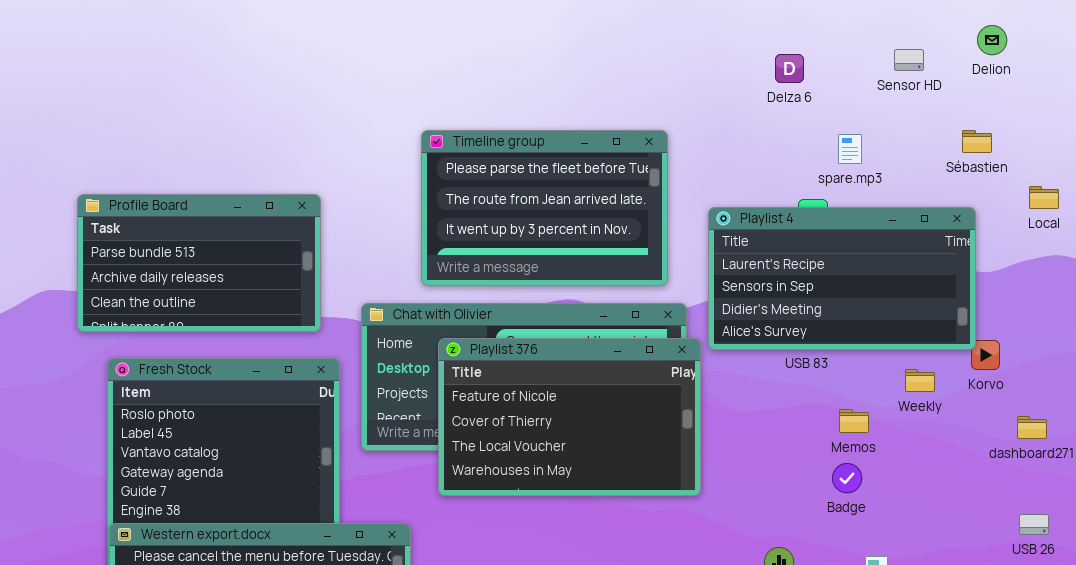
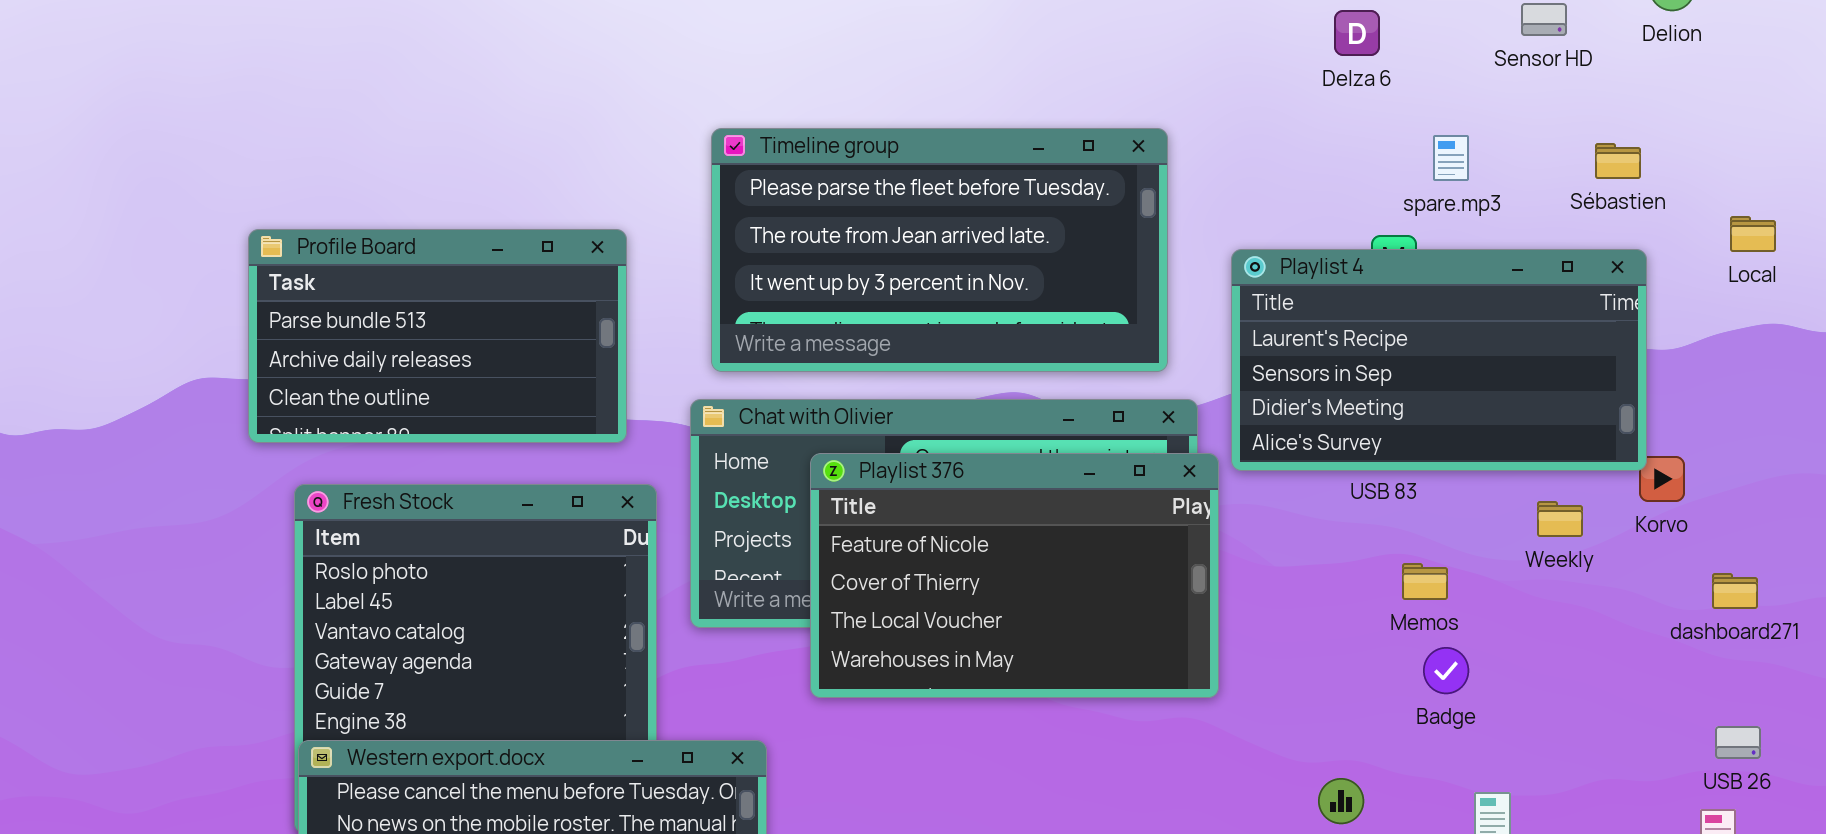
Timeline group: [421,130,668,286] -> [711,128,1168,372], resized
Sébastien: [962,130,992,153] -> [1595,143,1641,179], moved
Memos: [839,409,869,433] -> [1402,563,1448,600], moved

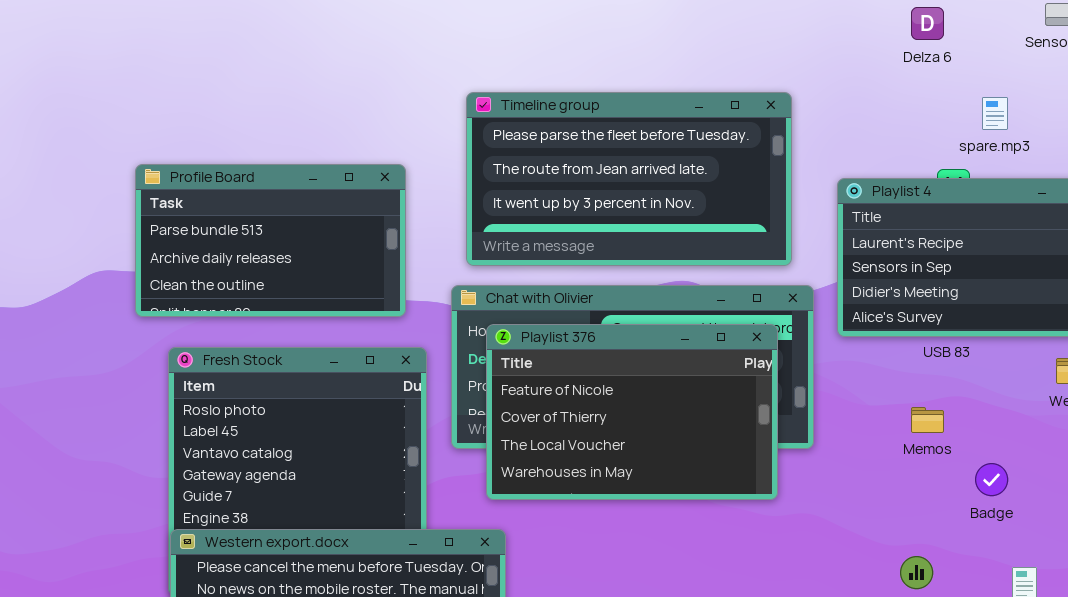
Playlist 376: [810,453,1219,698] -> [486,324,778,500], moved
Memos: [1402,563,1448,600] -> [911,407,944,433], moved

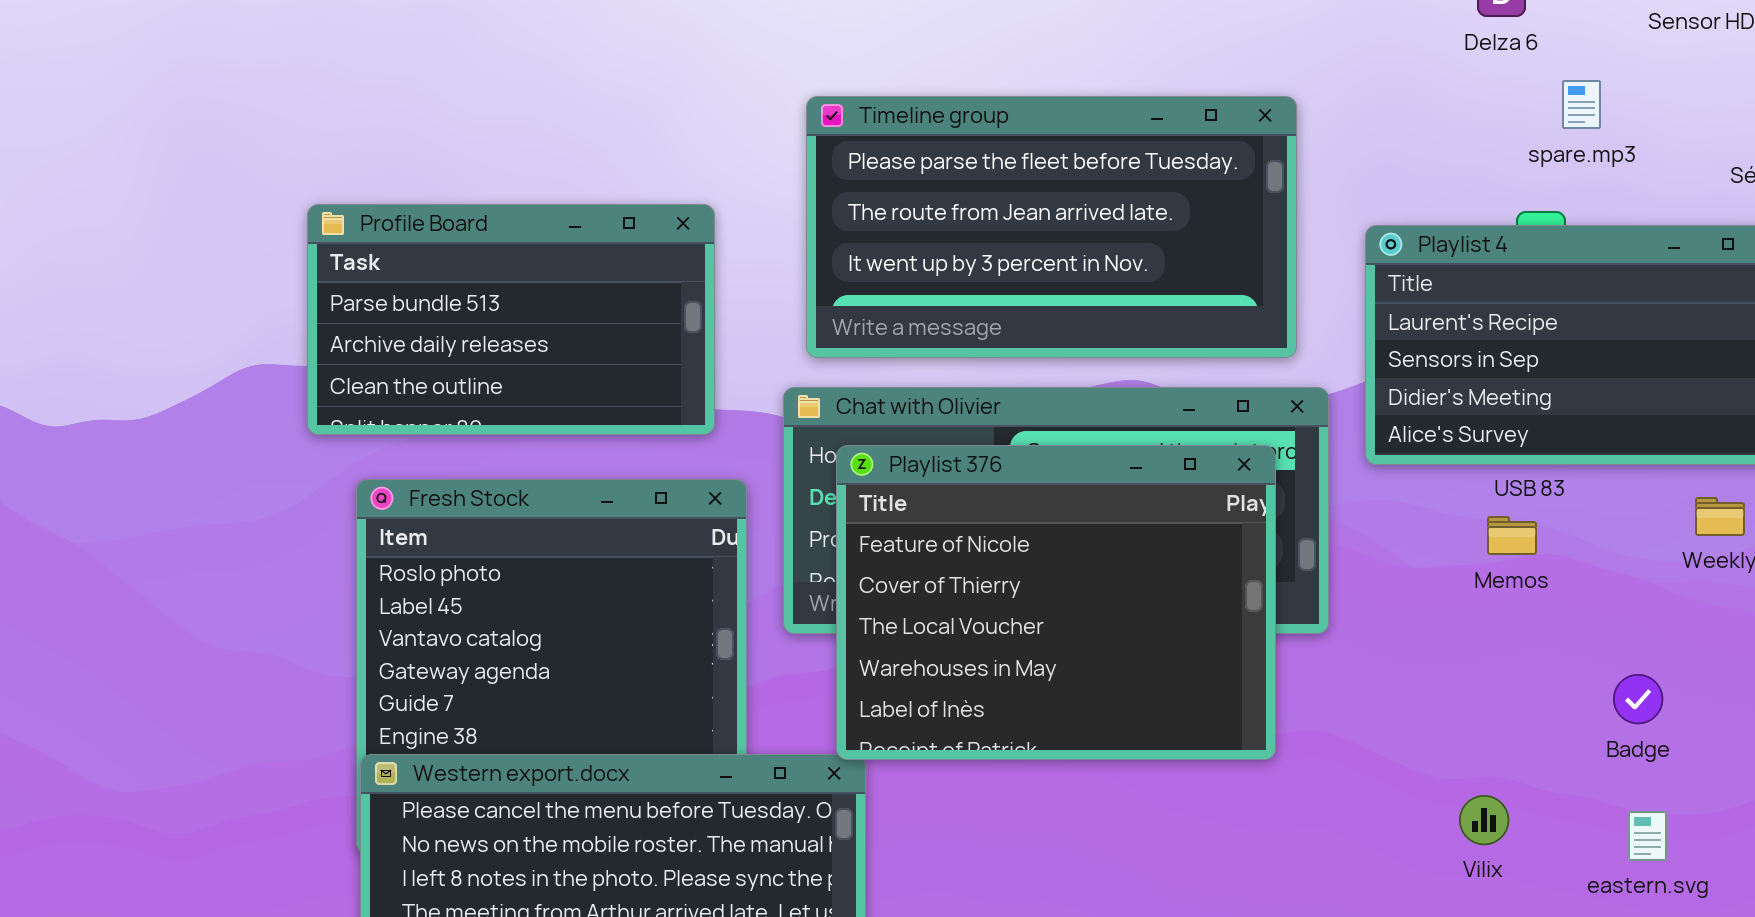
spare.mp3: [982,97,1008,130] -> [1562,80,1601,129], moved
Playlist 376: [486,324,778,500] -> [836,445,1276,760], resized
Memos: [911,407,944,433] -> [1487,516,1537,555], moved
Badge: [975,463,1008,496] -> [1613,674,1663,724], moved

